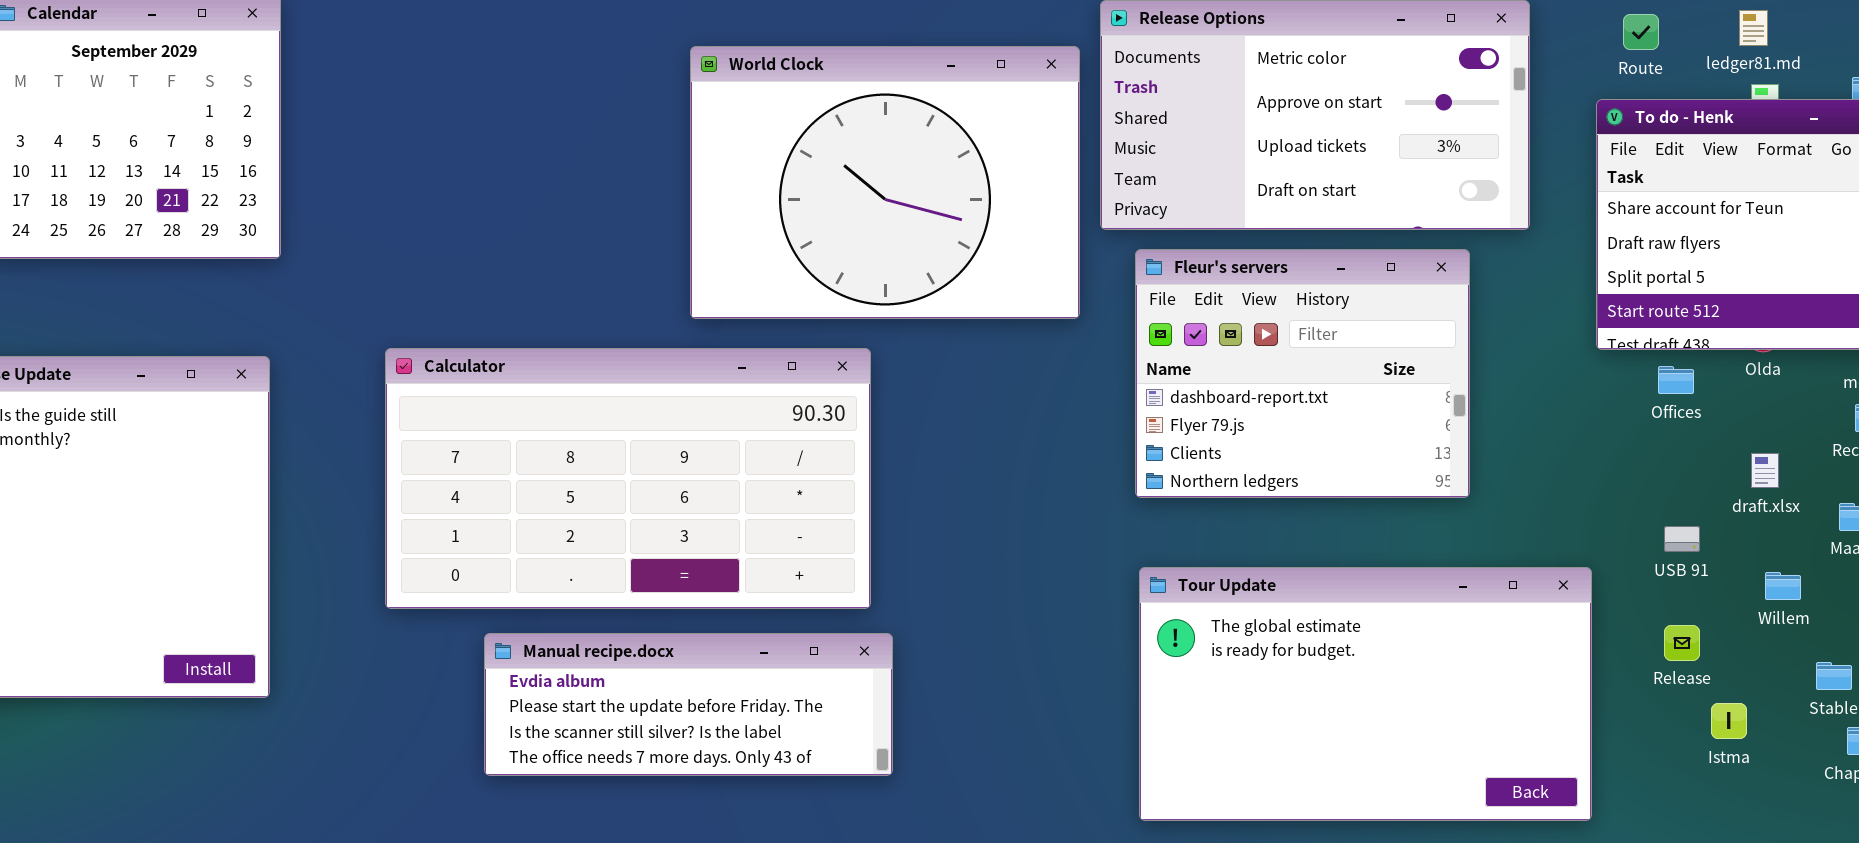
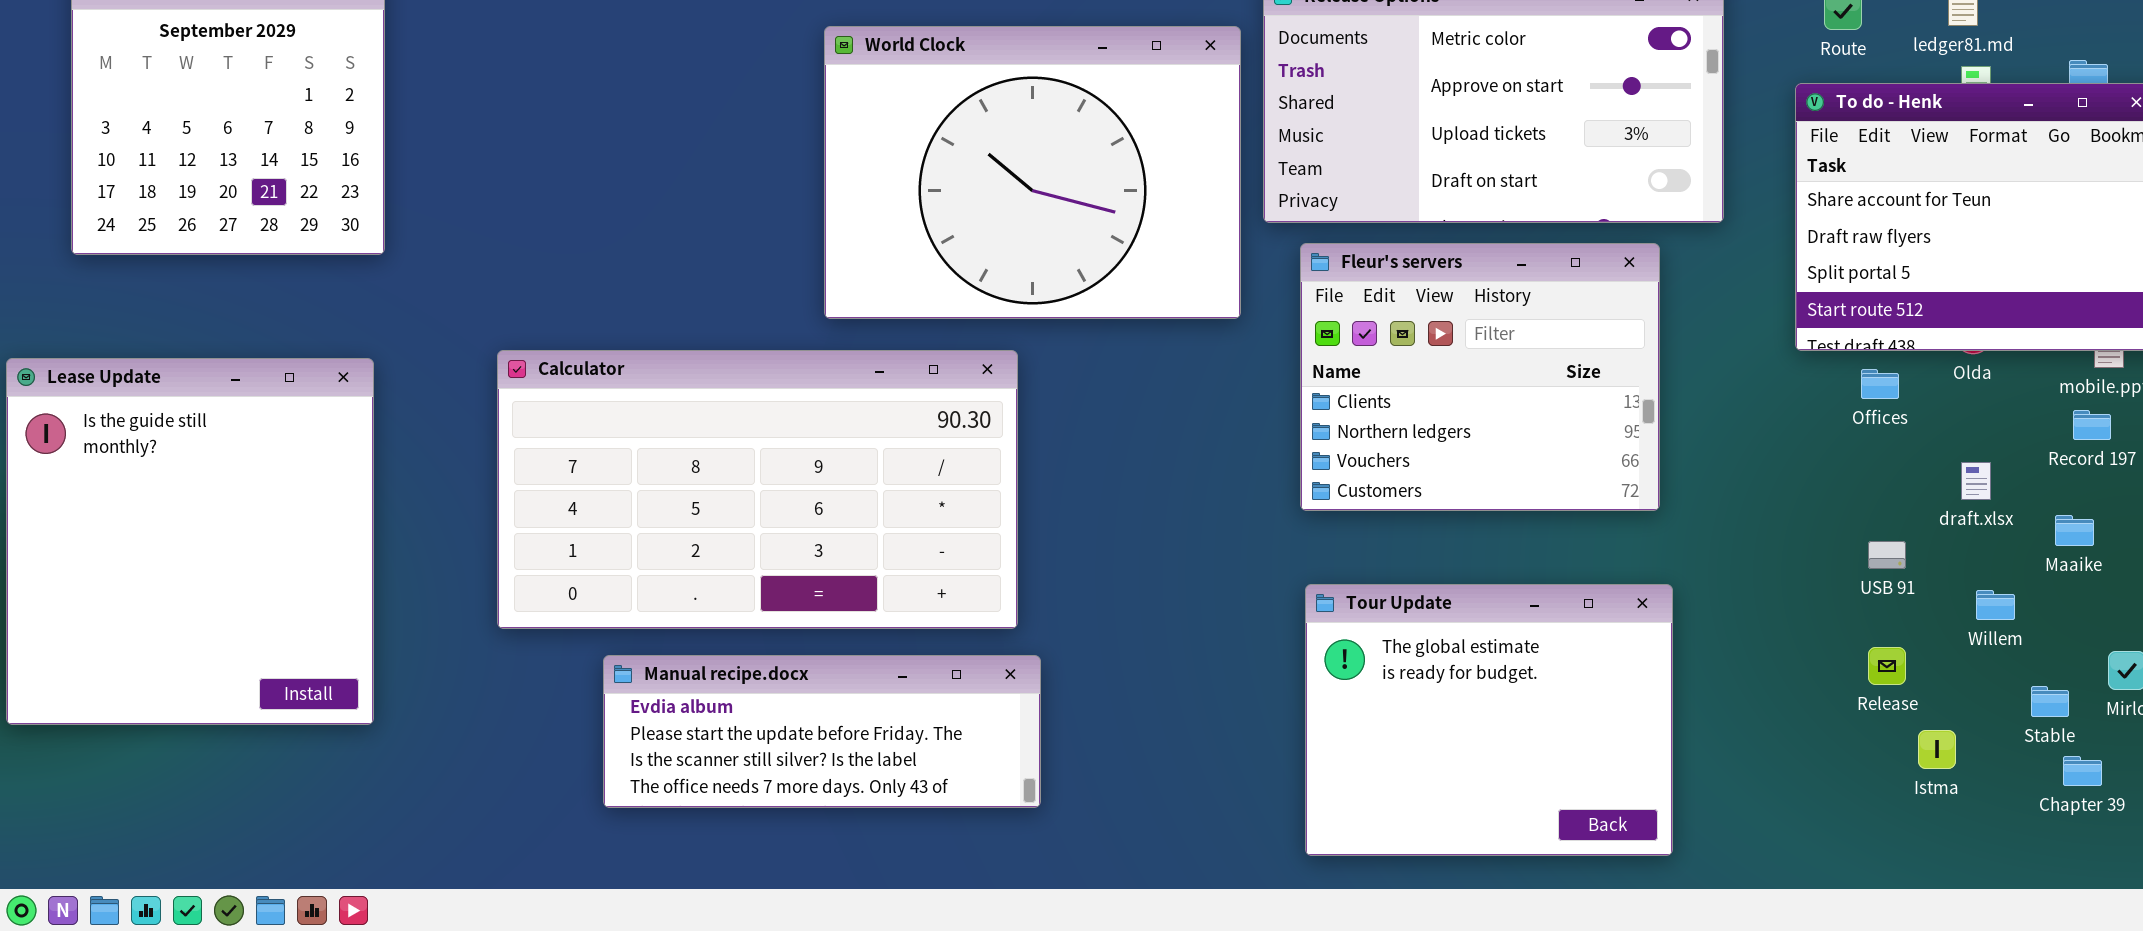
Fleur's servers: [1135,249,1470,498] -> [1300,243,1660,511], scrolled down 2 rows
Tour Update: [1139,567,1592,821] -> [1305,584,1673,856], resized

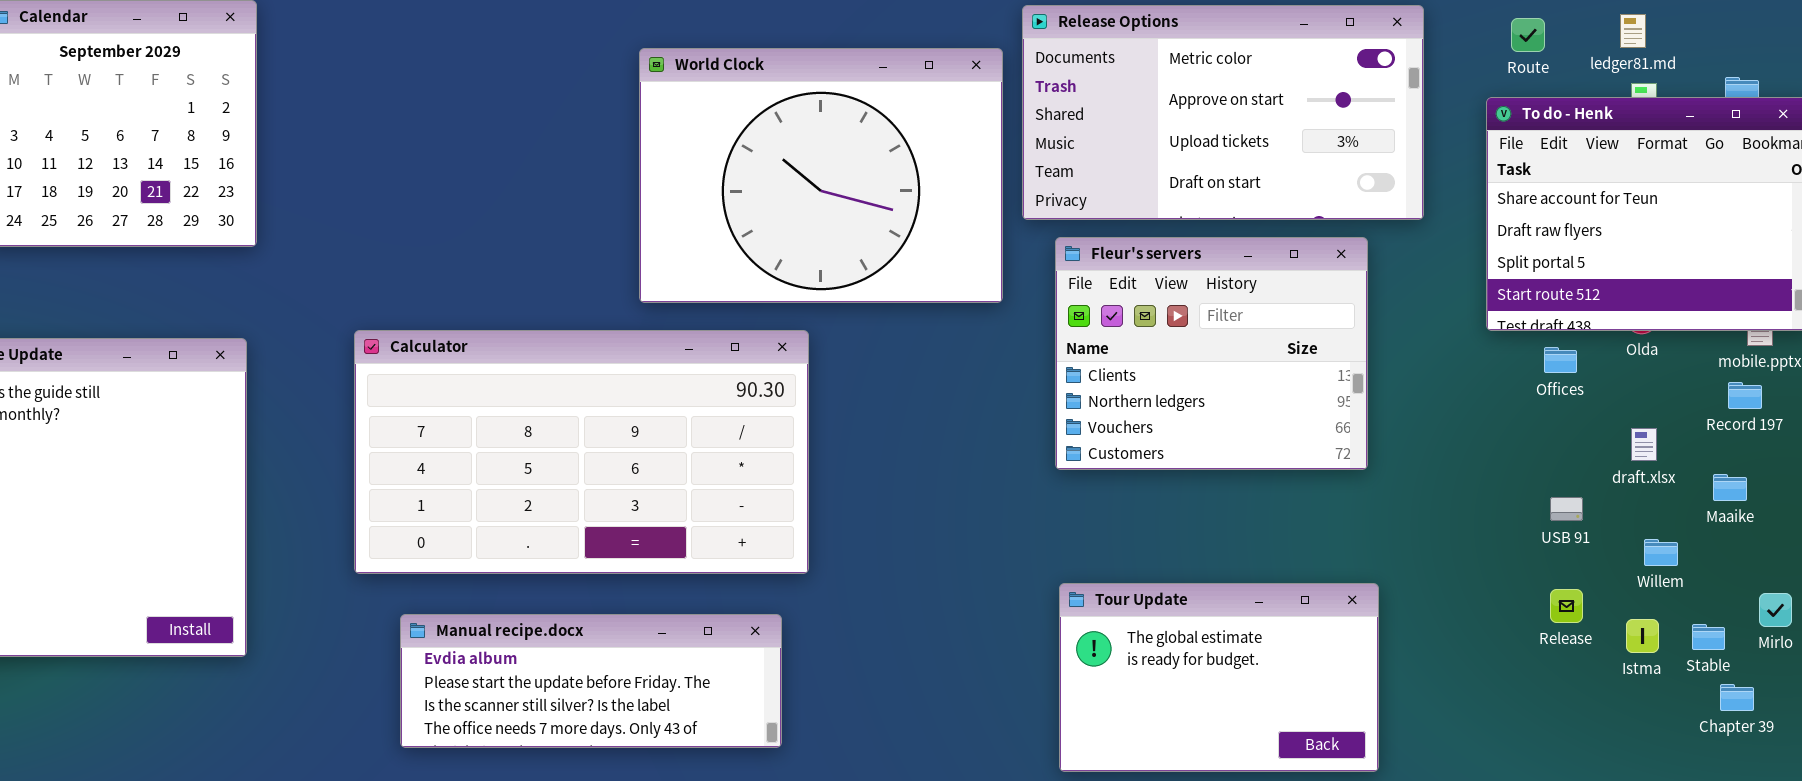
Tour Update: [1305,584,1673,856] -> [1059,583,1379,772], resized
Manual recipe.docx: [603,655,1041,808] -> [400,614,782,748], moved
Istma: [1918,730,1956,769] -> [1626,619,1659,653], moved

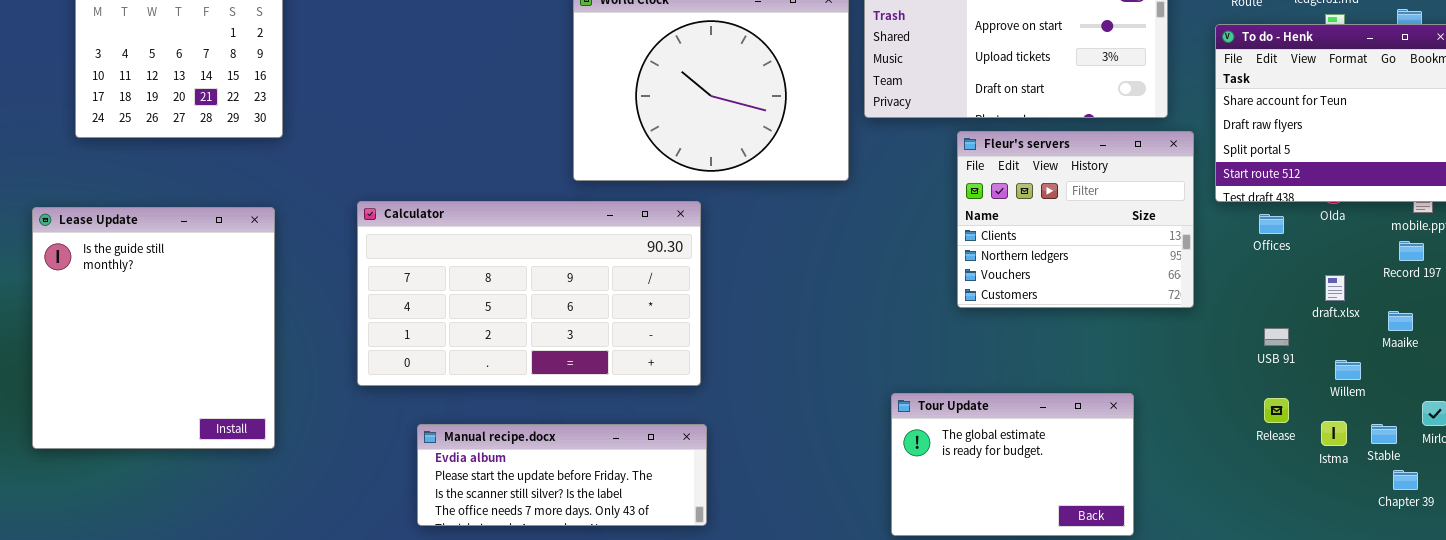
Fleur's servers: [1055,237,1368,470] -> [957,131,1194,308], moved
Manual recipe.docx: [400,614,782,748] -> [417,424,707,526], moved

